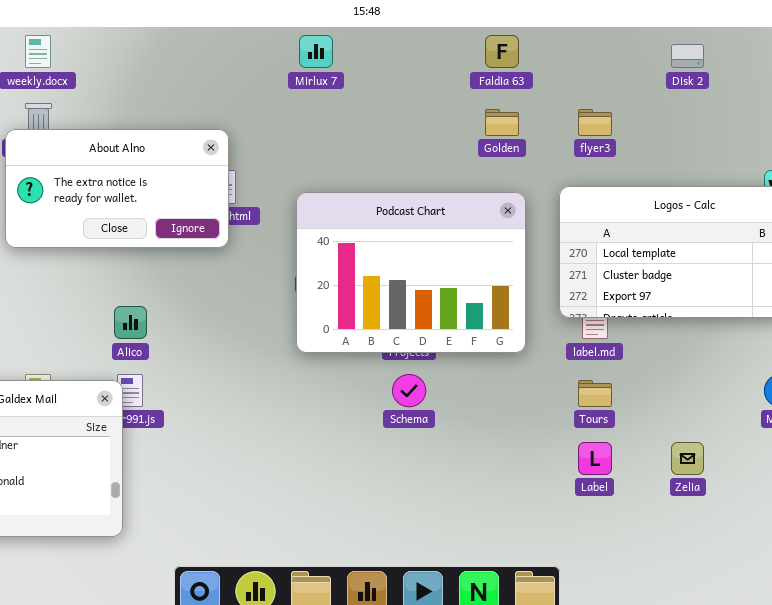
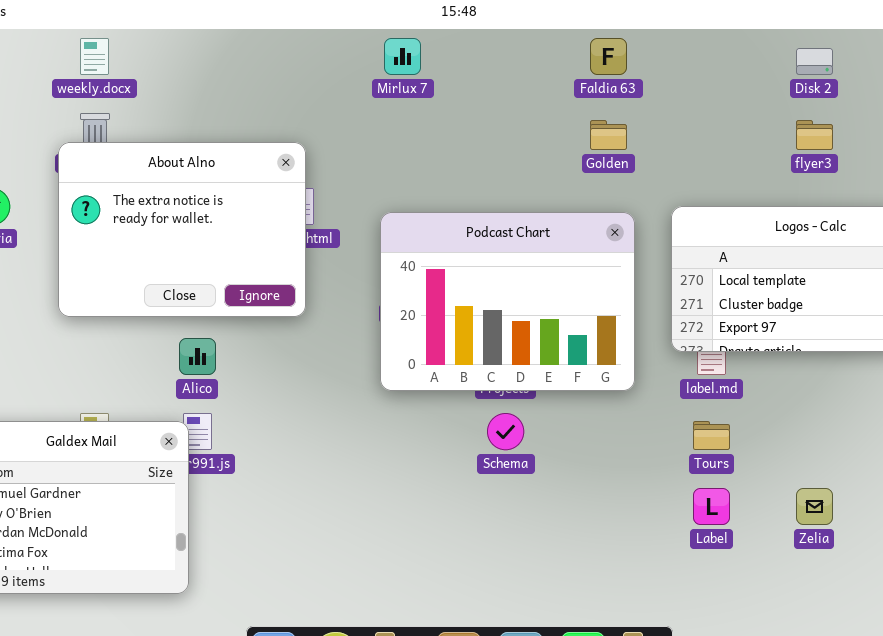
flyer3: [578,109,612,136] -> [796,120,833,150], moved
About Alno: [5,129,229,248] -> [58,142,306,317], resized

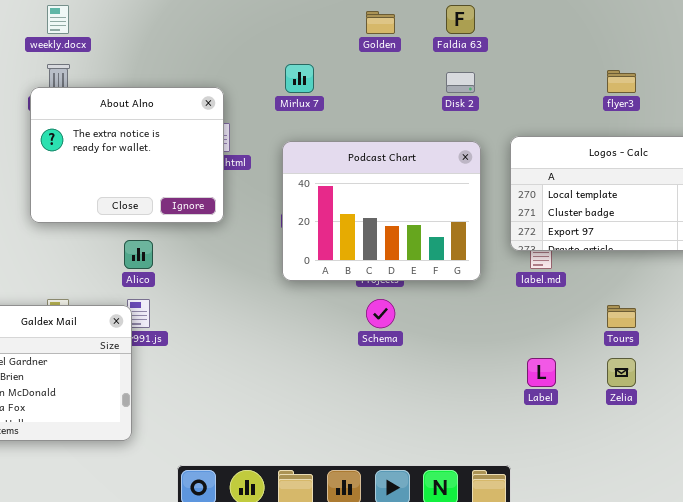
Mirlux 7: [384,38,421,75] -> [285,64,314,93], moved
Disk 2: [796,48,833,75] -> [446,72,475,93], moved
Golden: [590,120,627,150] -> [366,11,395,34], moved
Tours: [693,421,730,450] -> [607,305,636,328], moved

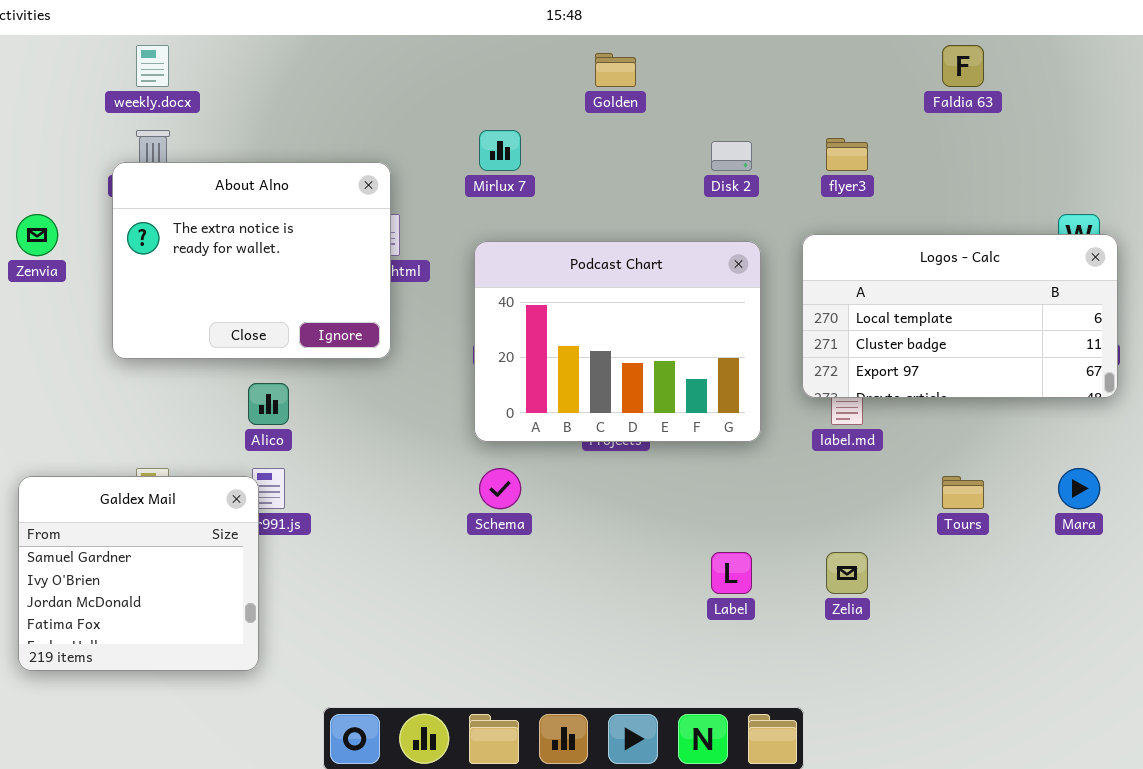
Faldia 63: [446,5,475,34] -> [942,45,984,87], moved
flyer3: [607,70,636,93] -> [826,138,868,171], moved
Schema: [366,299,395,328] -> [479,468,521,509], moved
Label: [527,358,556,387] -> [711,552,752,594], moved
Zelia: [607,358,636,387] -> [826,552,868,594], moved

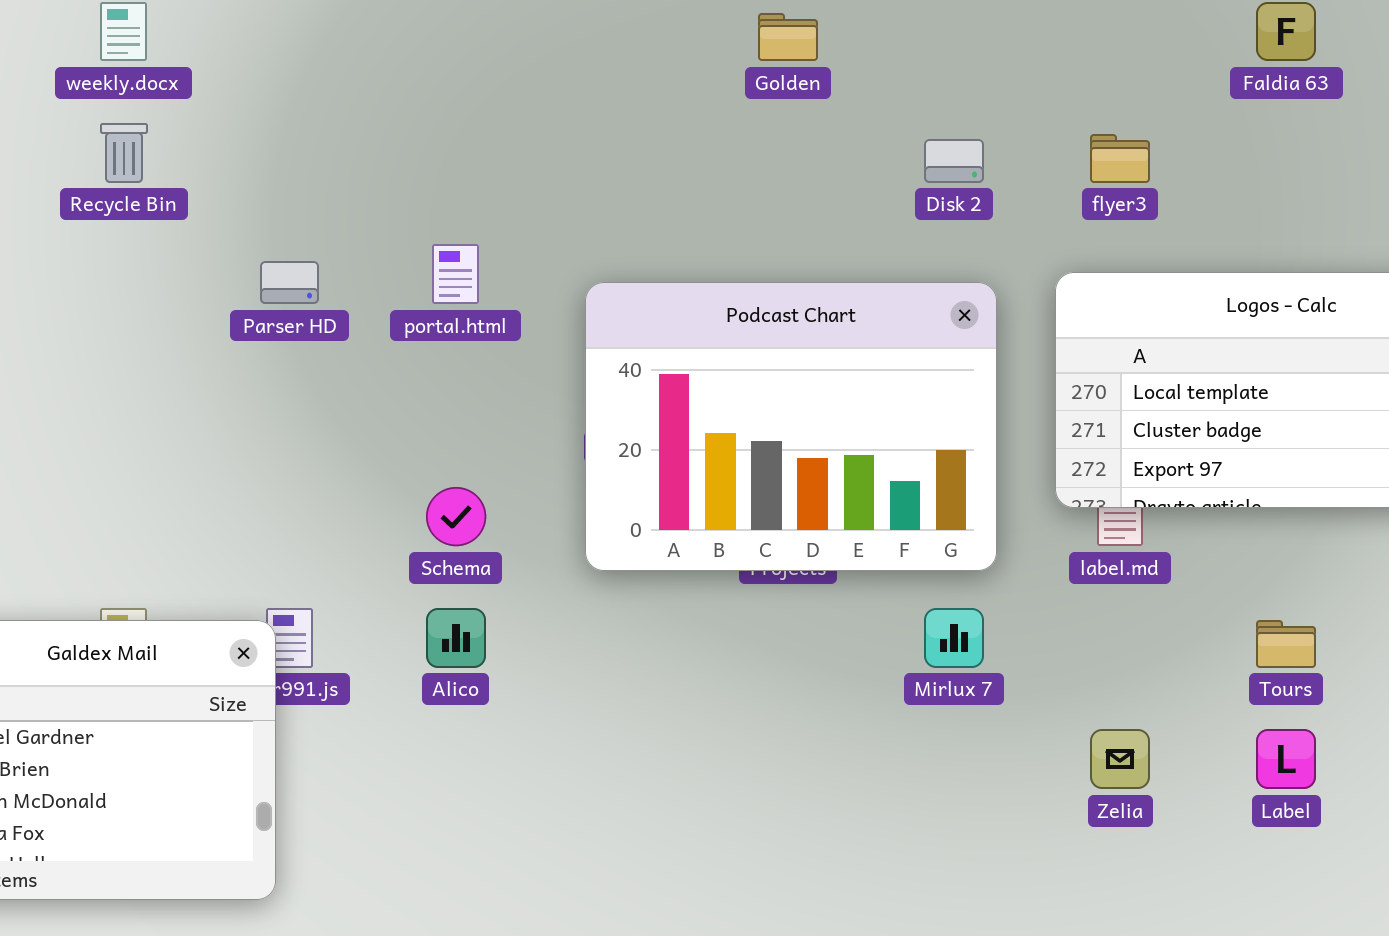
Mirlux 7: [479,130,521,171] -> [924,608,984,668], moved
About Alno: [112,162,391,359] -> none, closed
Alico: [248,383,289,425] -> [426,608,486,668], moved
Schema: [479,468,521,509] -> [426,487,486,546], moved
Label: [711,552,752,594] -> [1256,729,1316,789], moved

